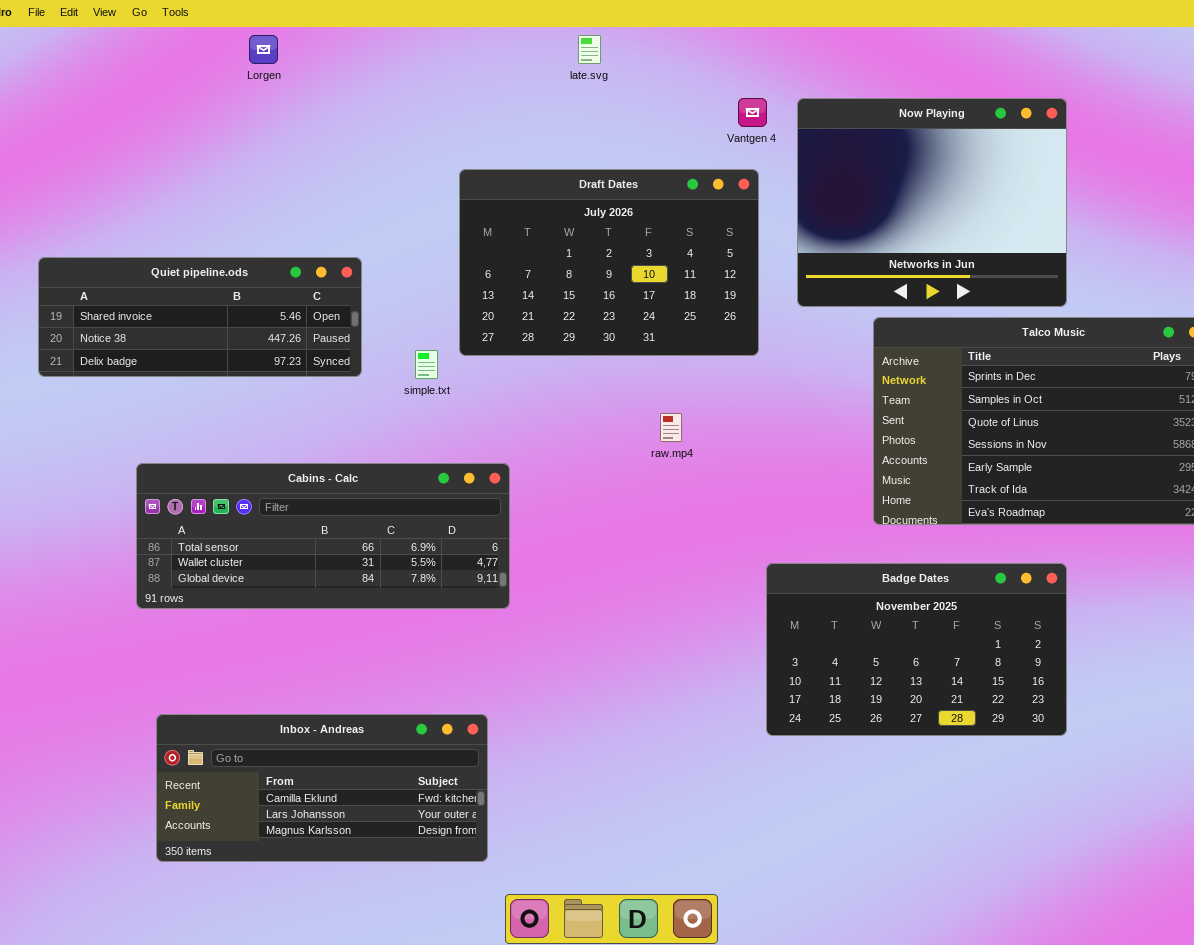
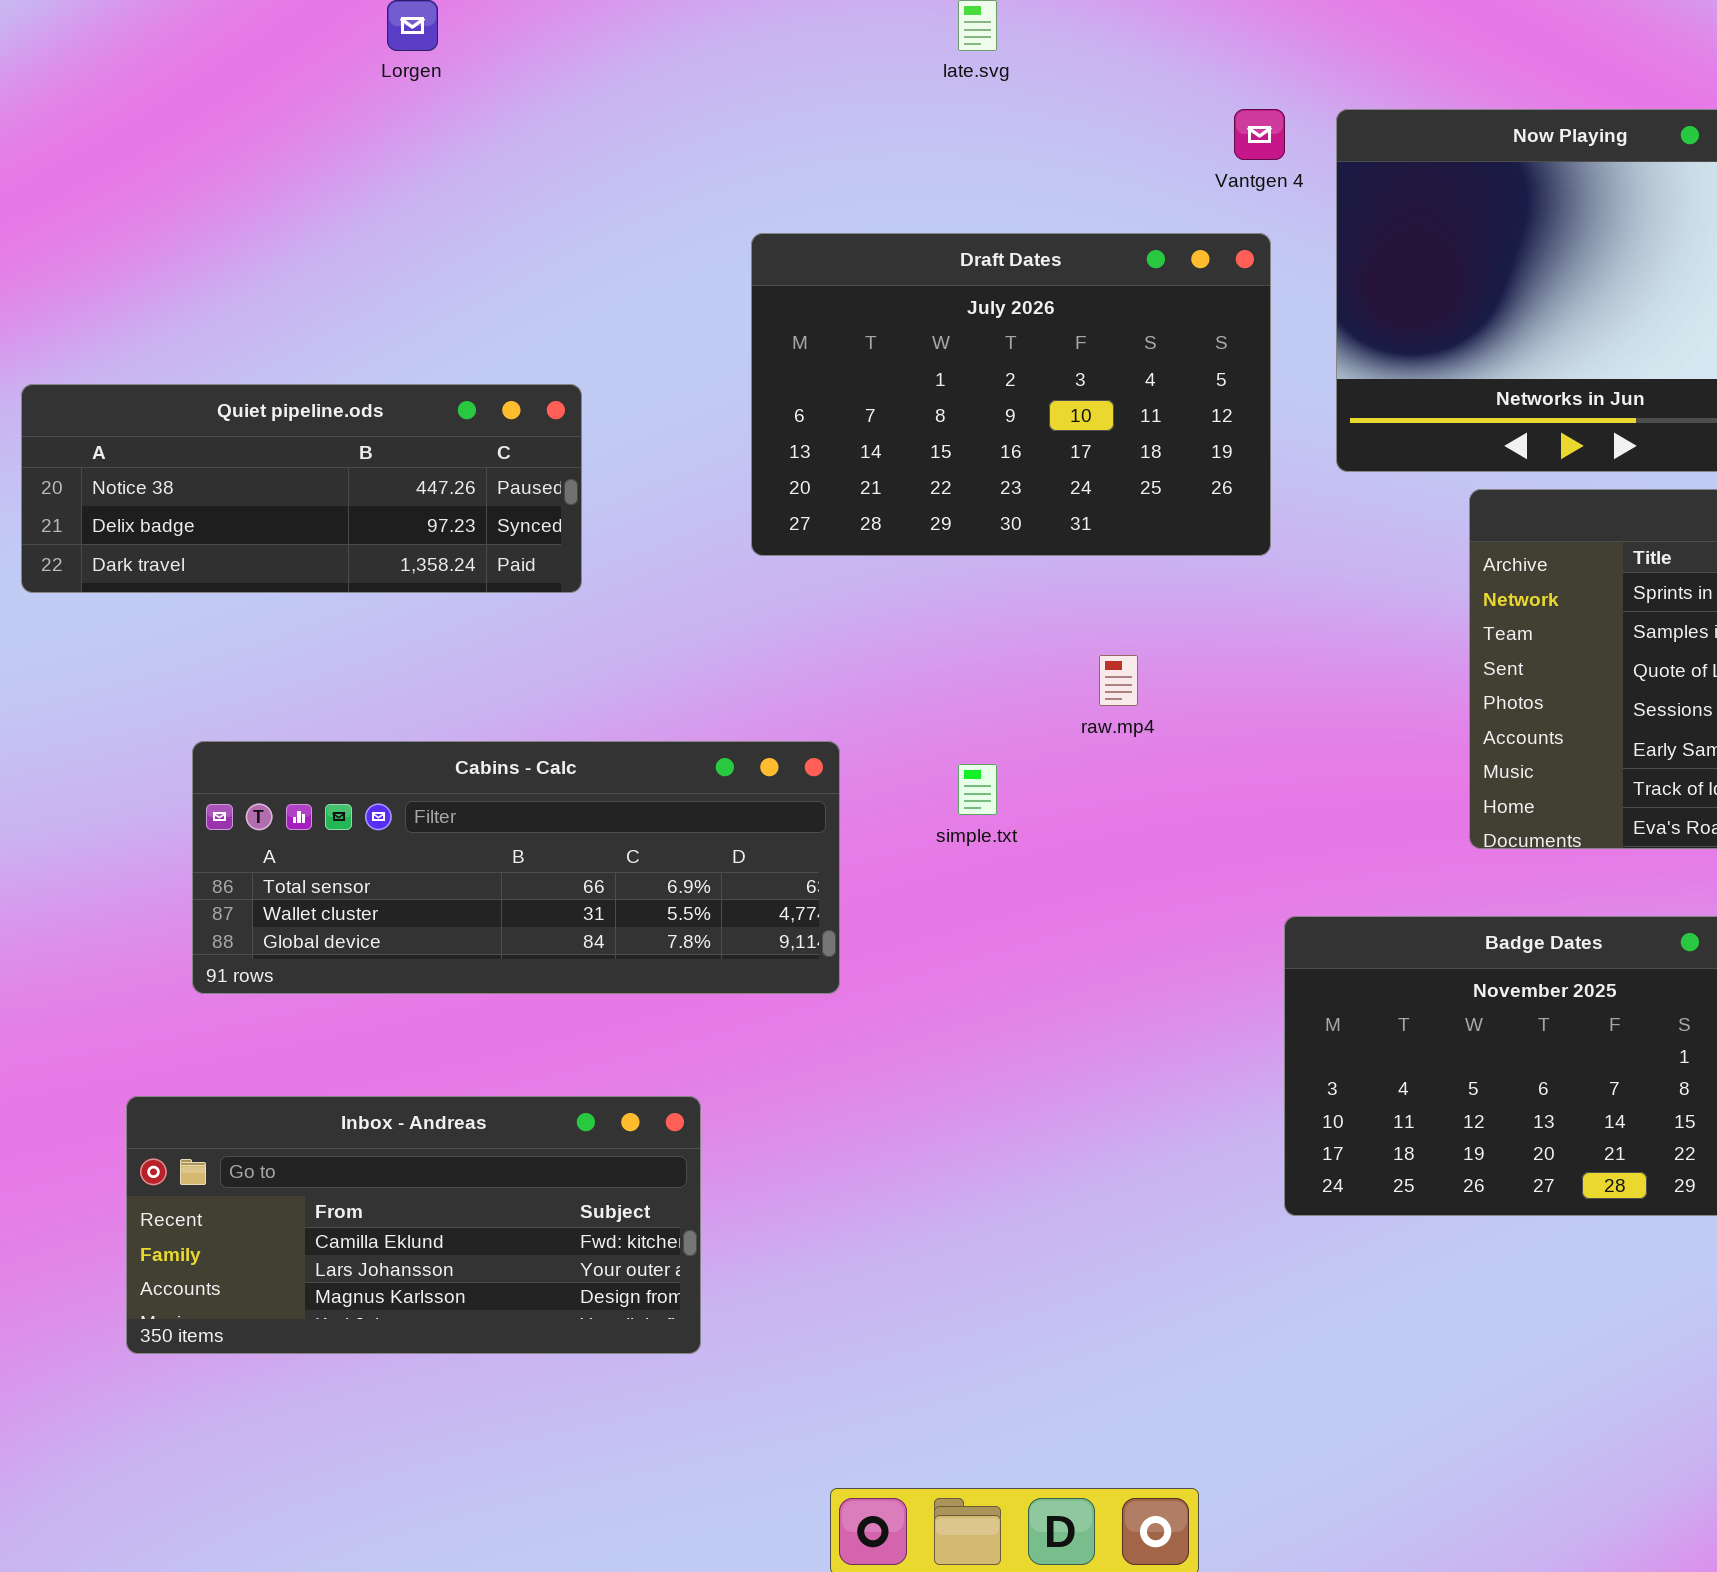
Quiet pipeline.ods: [38,257,362,377] -> [21,384,582,593], scrolled down 1 row
simple.txt: [415,350,438,379] -> [958,764,997,815], moved
Inbox - Andreas: [156,714,488,862] -> [126,1096,701,1354], moved

